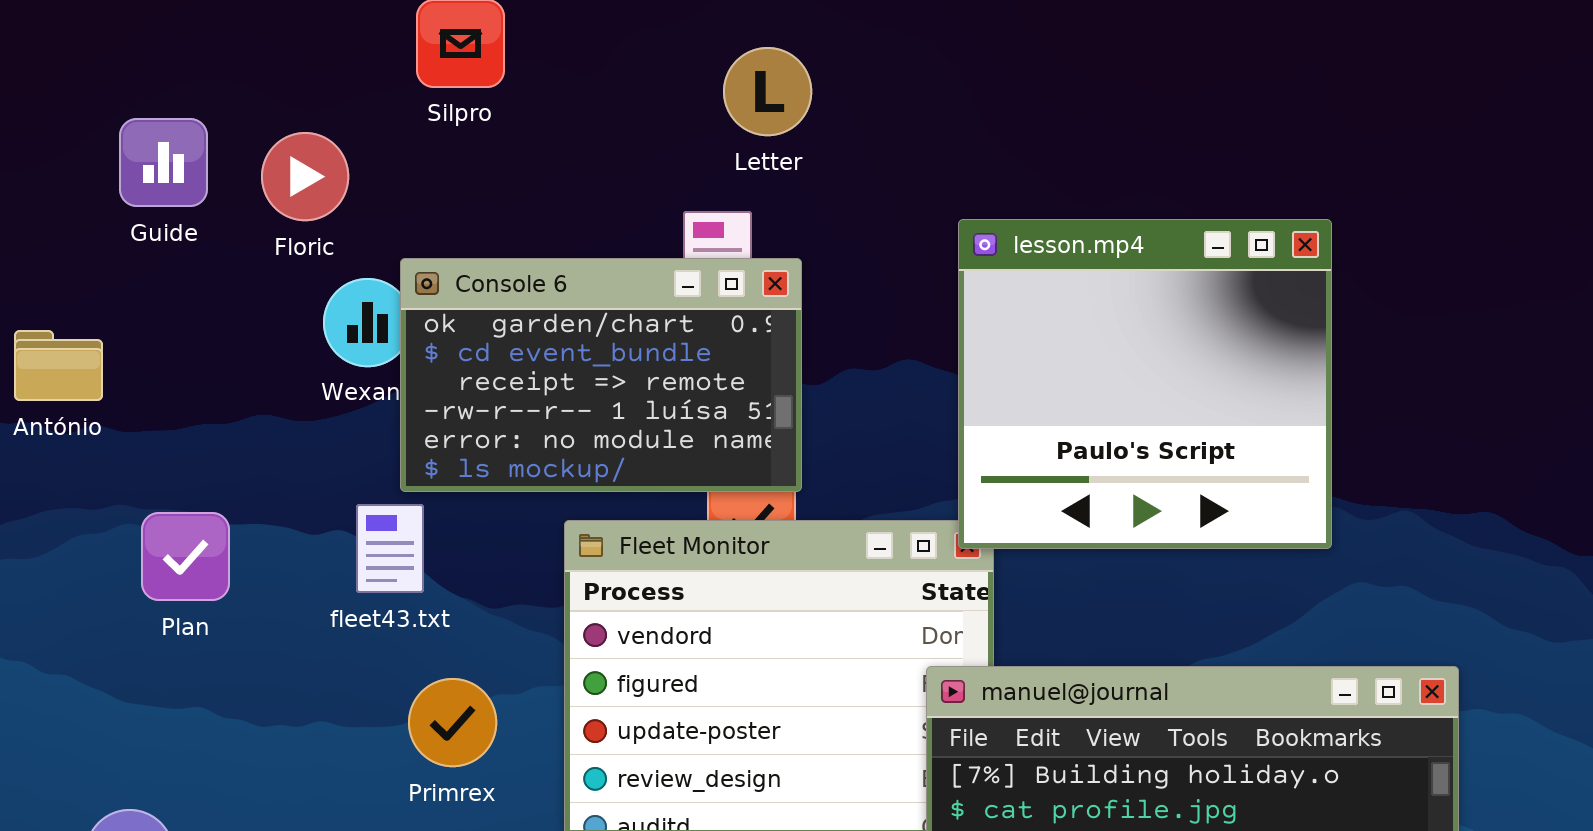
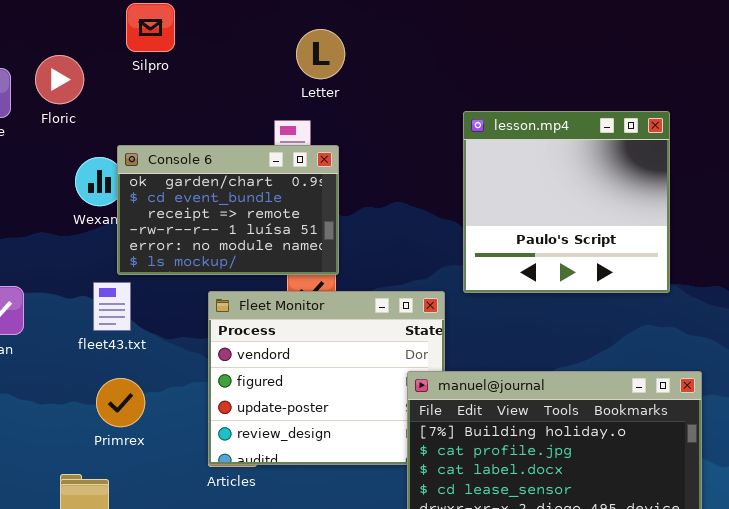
Floric: [261,132,349,221] -> [35,55,84,104], moved
lesson.mp4: [958,219,1332,549] -> [463,111,670,293], moved
Primrex: [408,678,497,767] -> [96,378,145,427], moved

